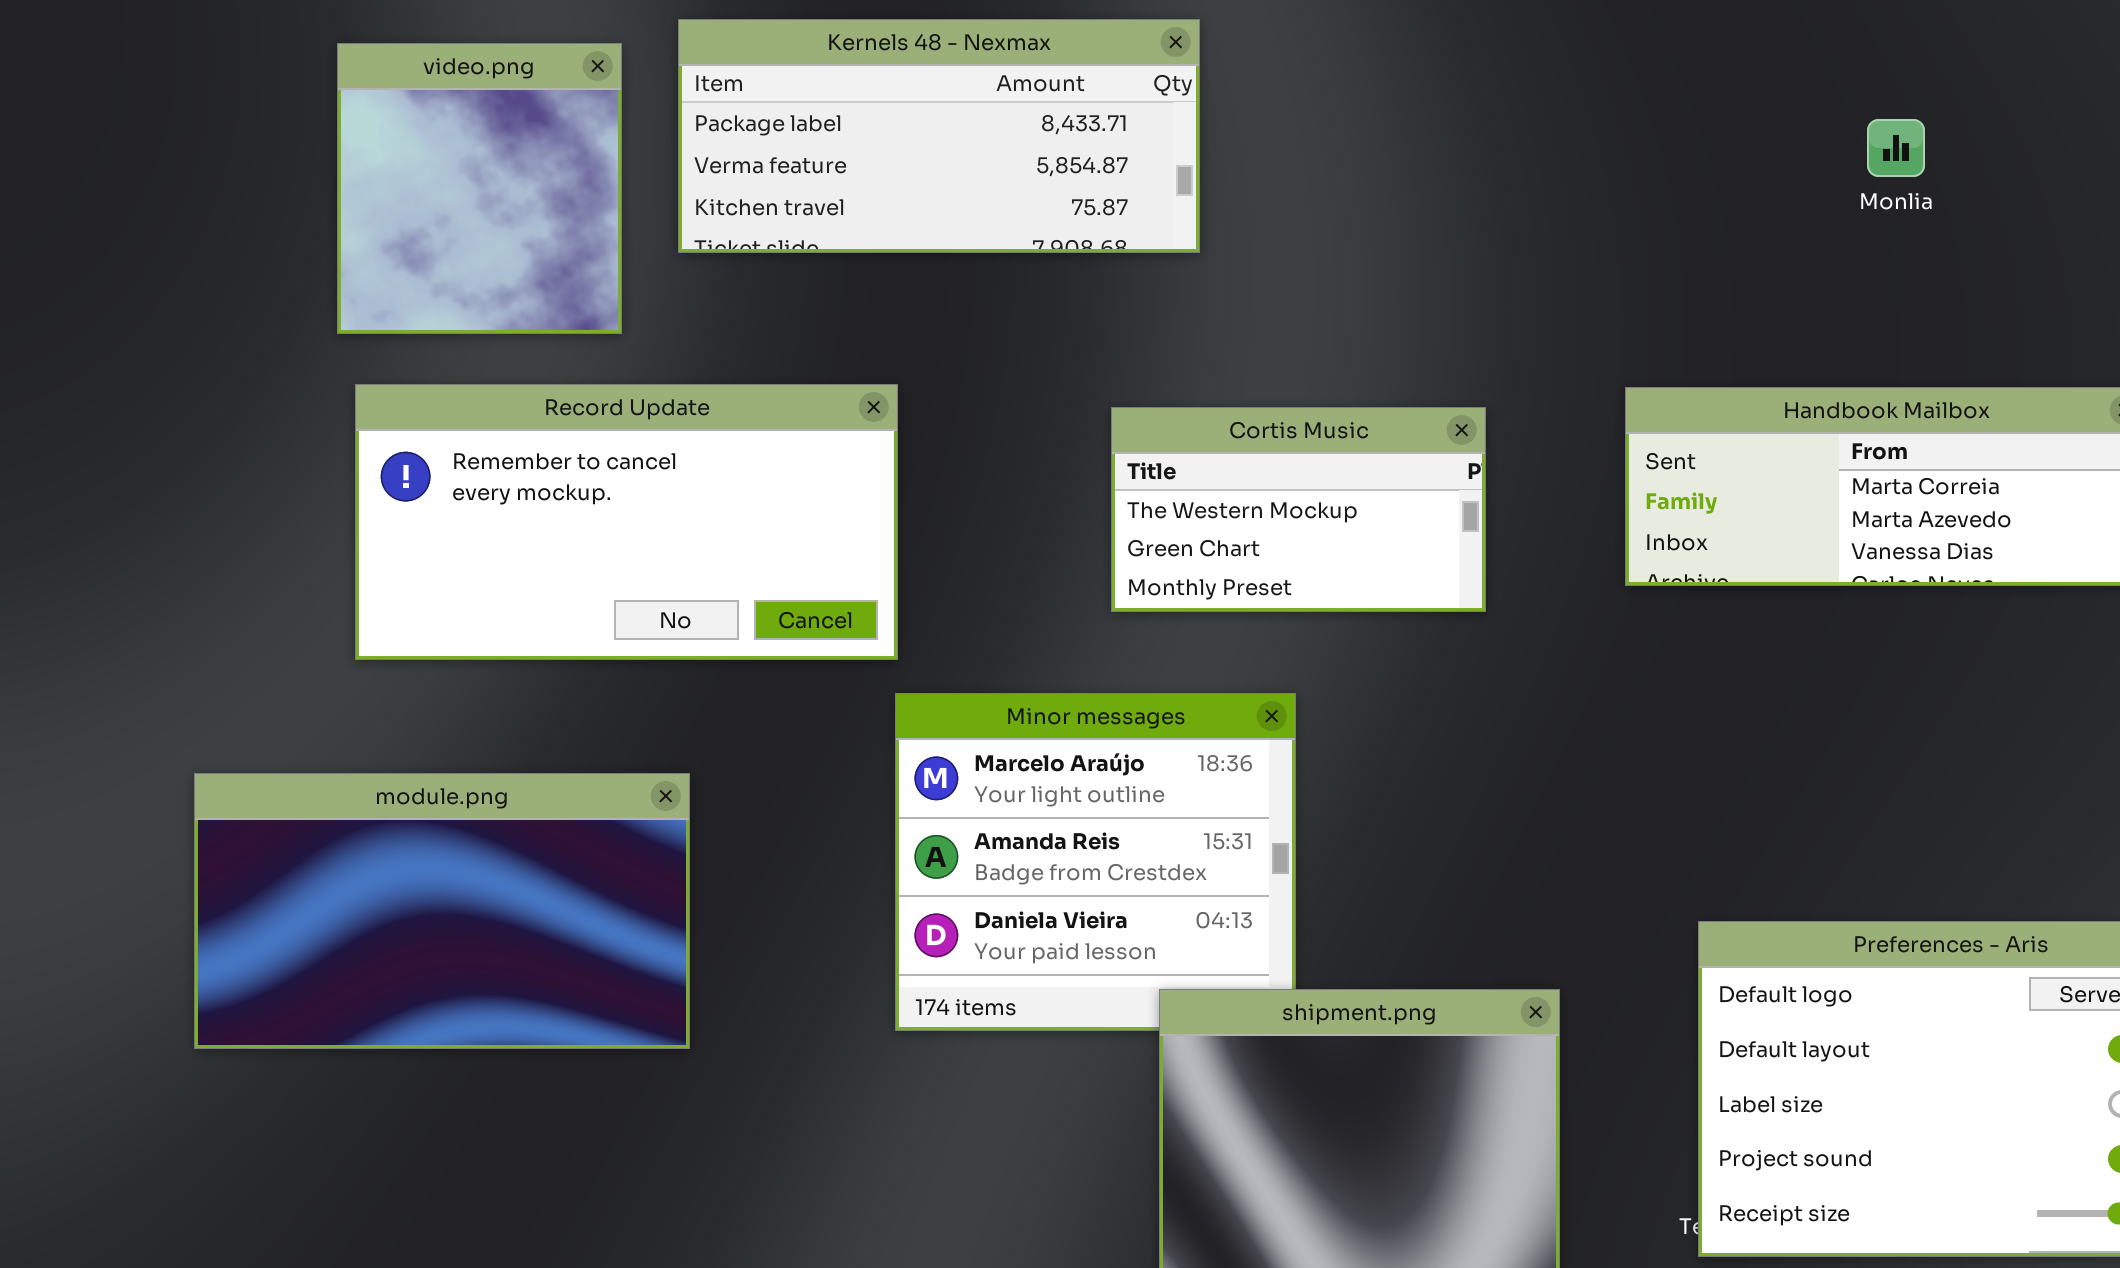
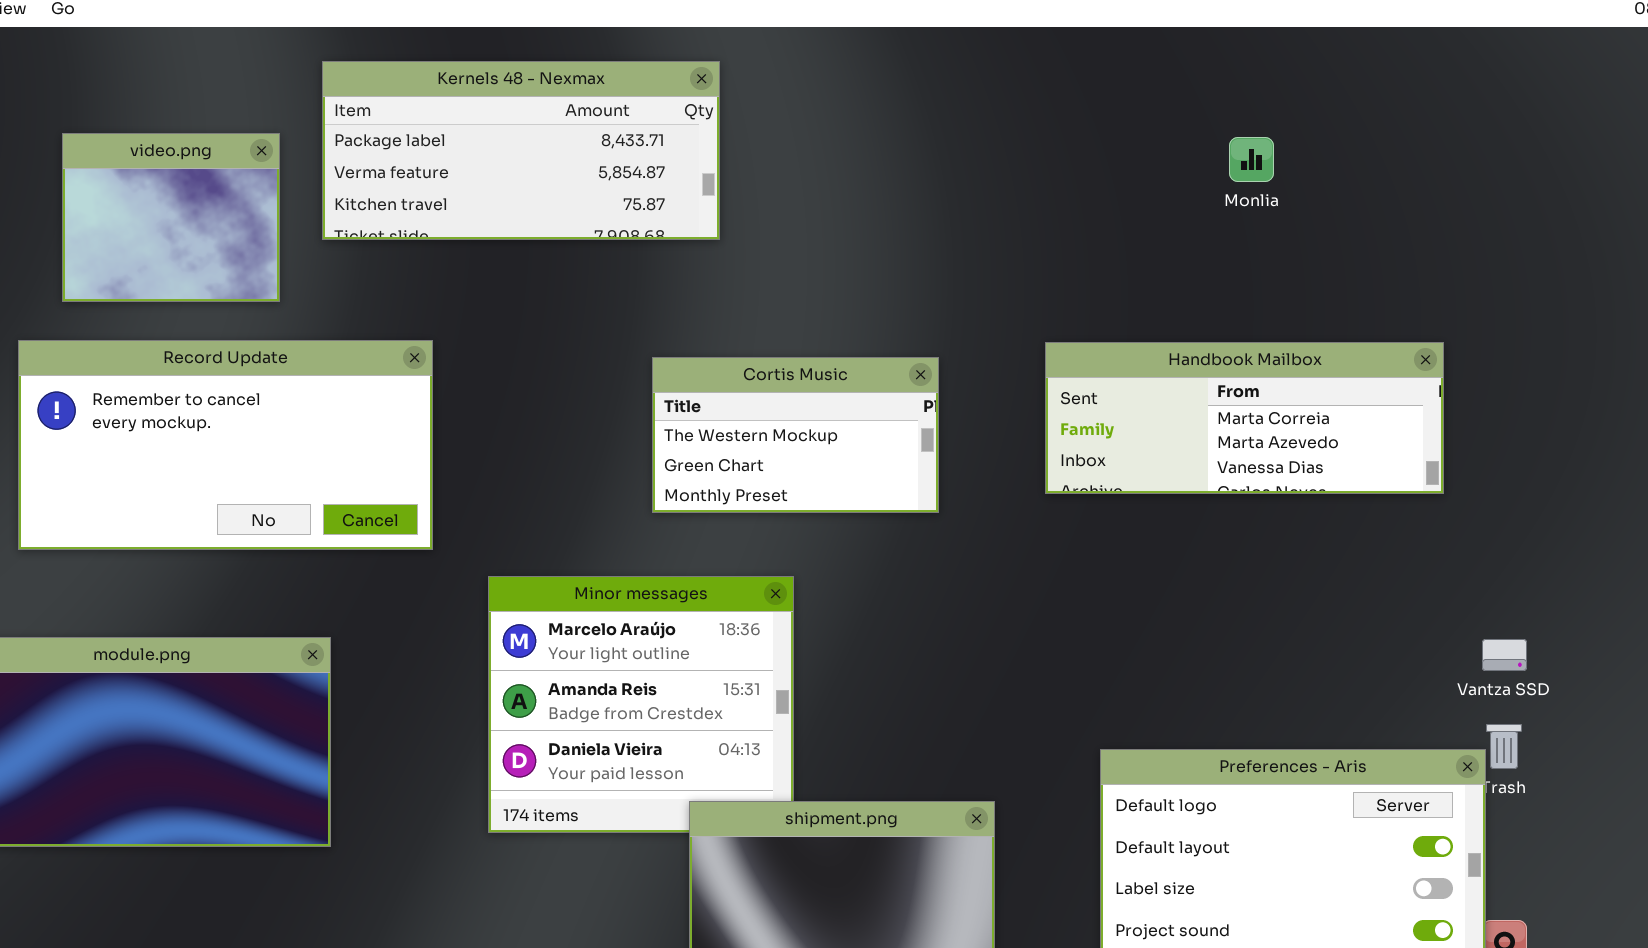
video.png: [337,43,622,334] -> [62,133,280,302], resized
Record Update: [355,384,898,660] -> [18,340,433,550], moved

